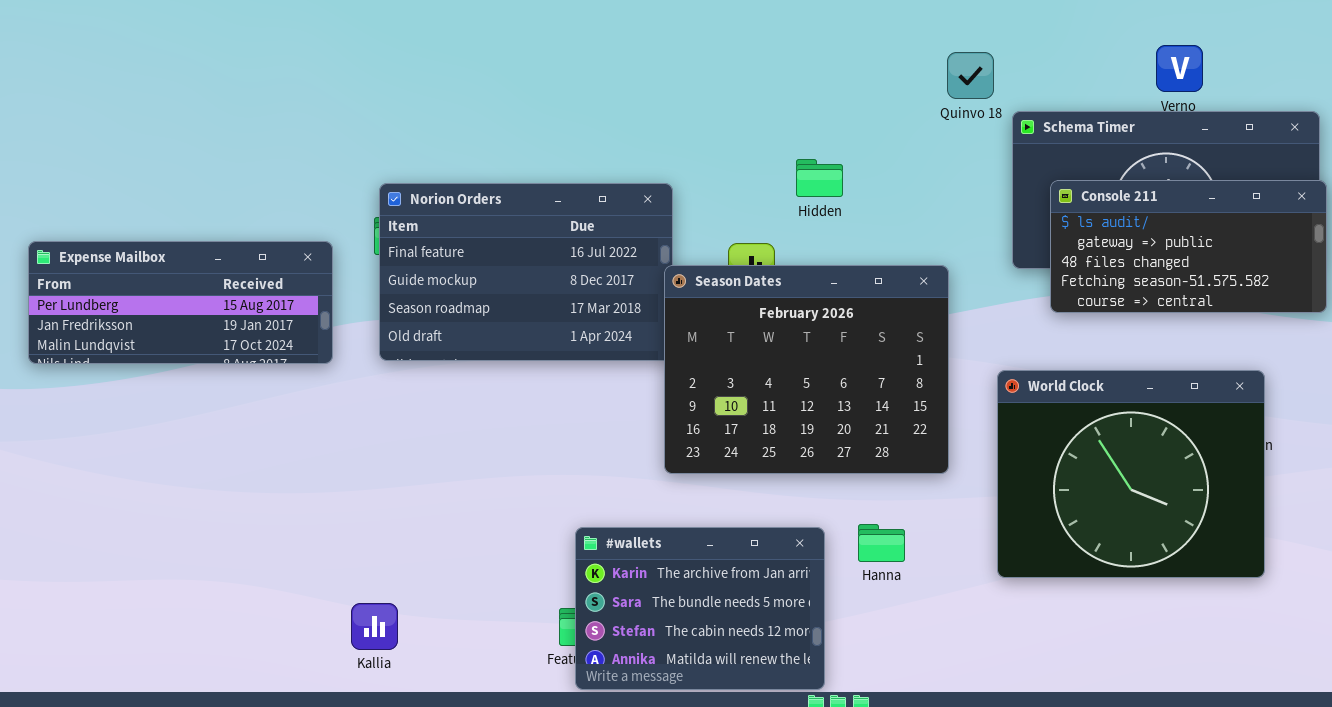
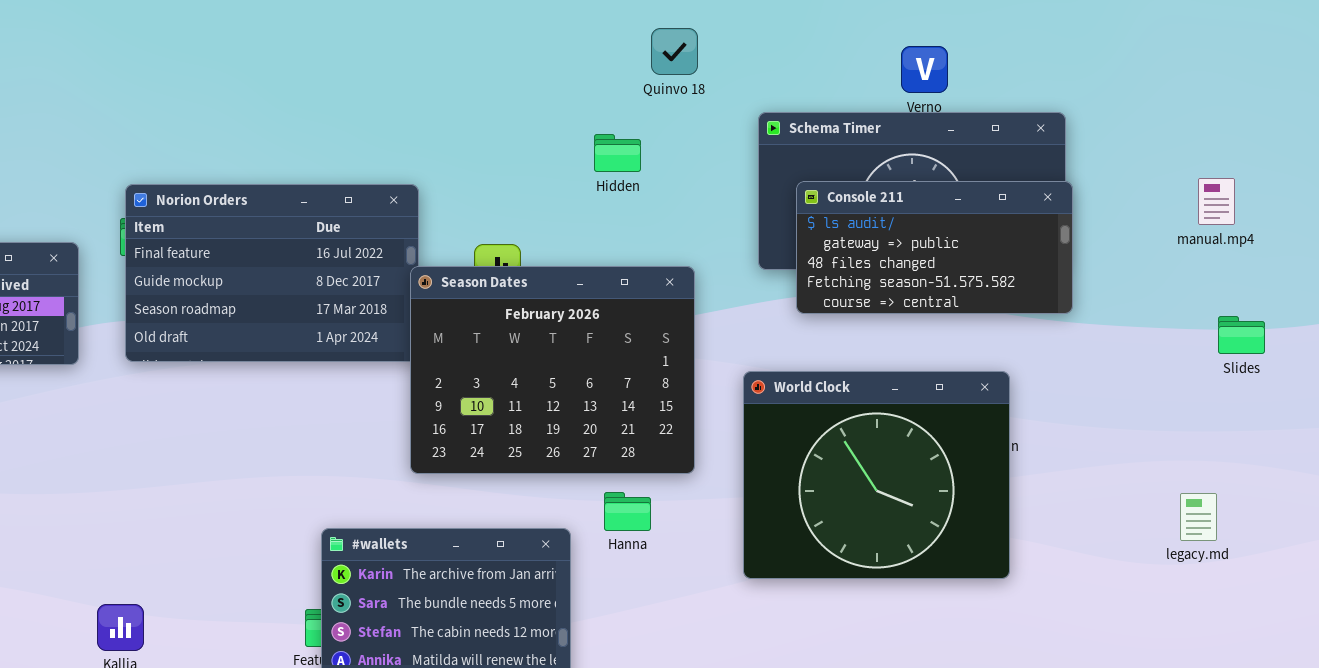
Quinvo 18: [947,52,994,99] -> [651,28,698,75], moved
Hidden: [796,159,843,197] -> [594,134,641,172], moved
Hanna: [858,524,905,562] -> [604,492,651,531], moved

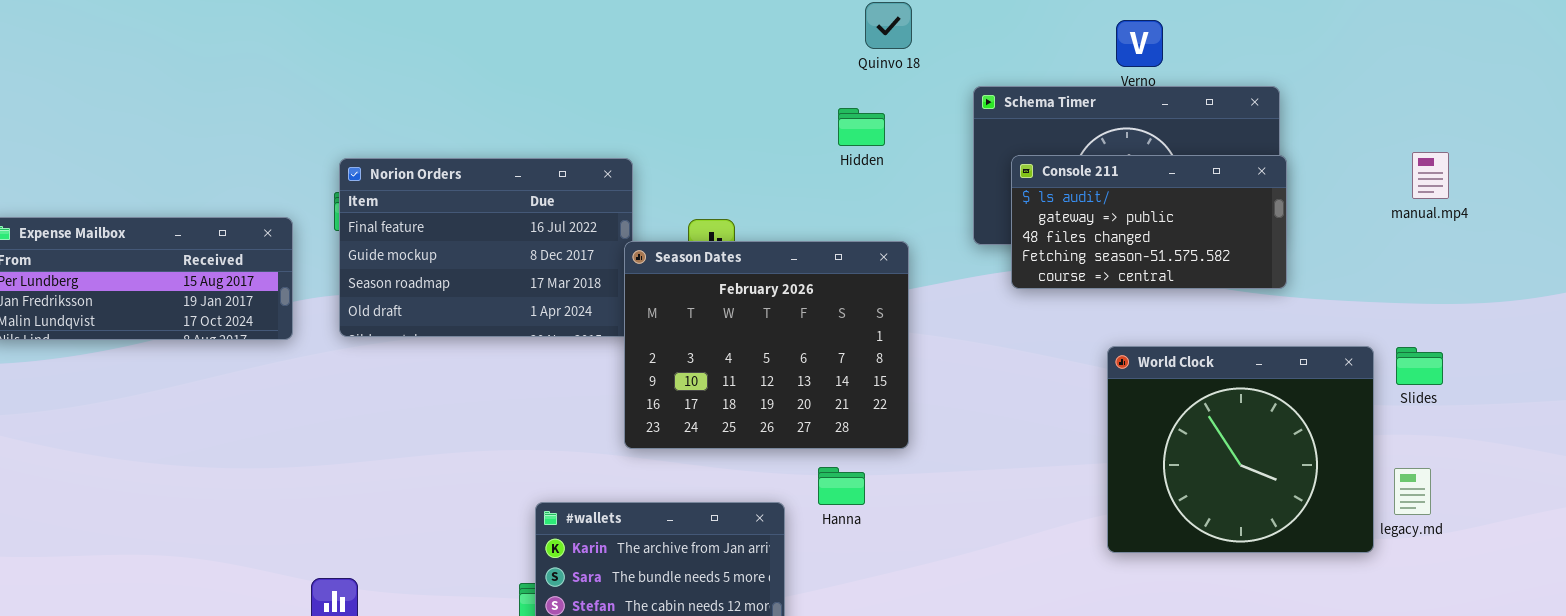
Hidden: [594,134,641,172] -> [838,108,885,146], moved
Slides: [1218,316,1265,354] -> [1396,347,1443,385], moved
World Clock: [743,371,1010,579] -> [1107,346,1374,553], moved

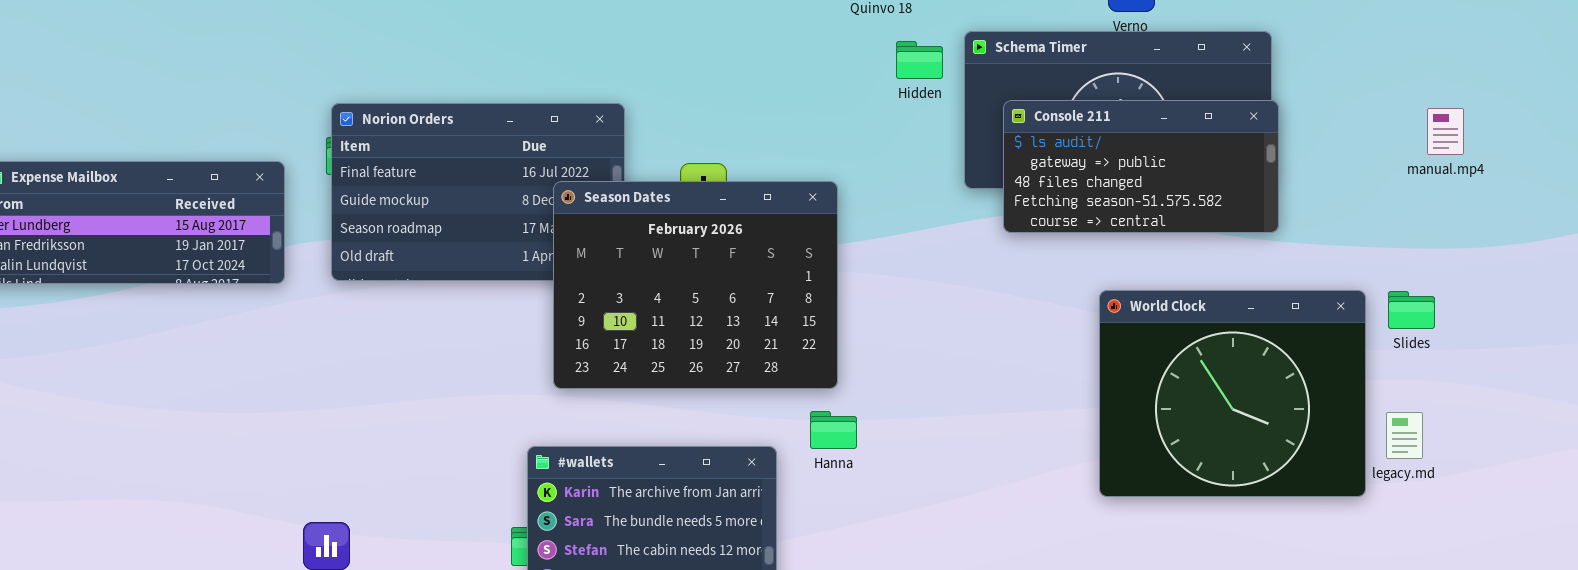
Hidden: [838,108,885,146] -> [896,41,943,79], moved
manual.mp4: [1412,152,1449,199] -> [1427,108,1464,155], moved
Season Dates: [624,241,909,449] -> [553,181,838,389], moved

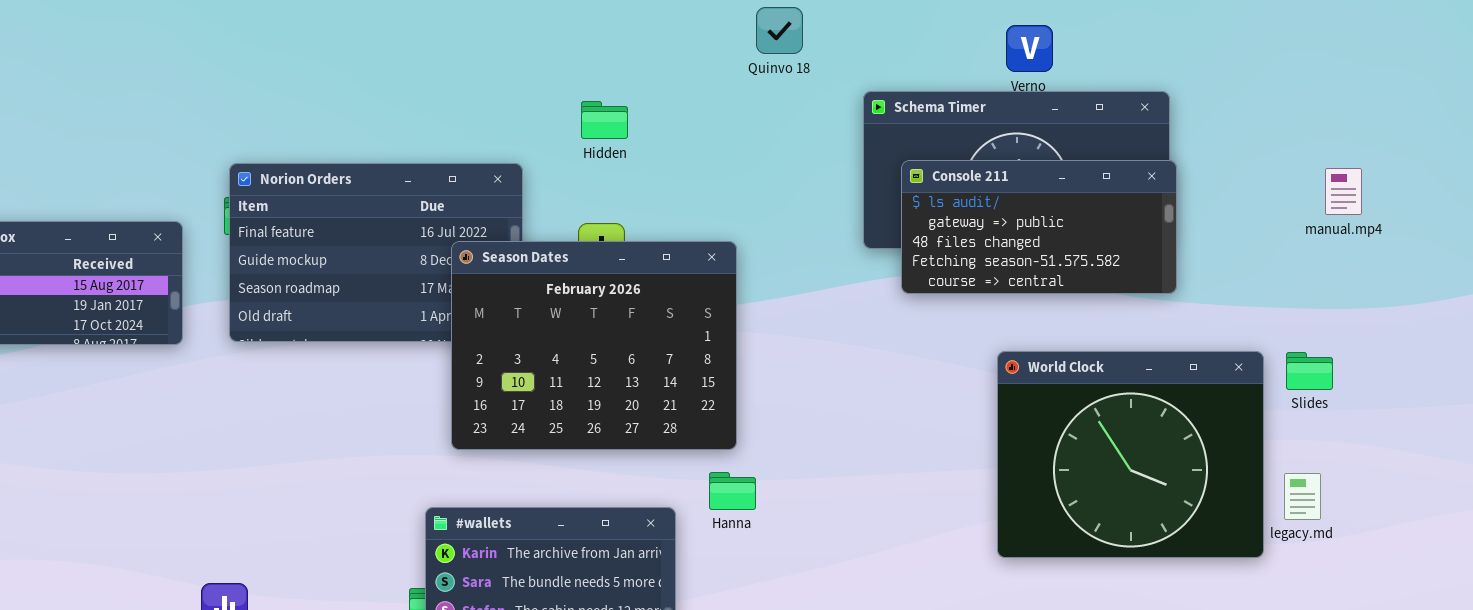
Hidden: [896,41,943,79] -> [581,101,628,139], moved

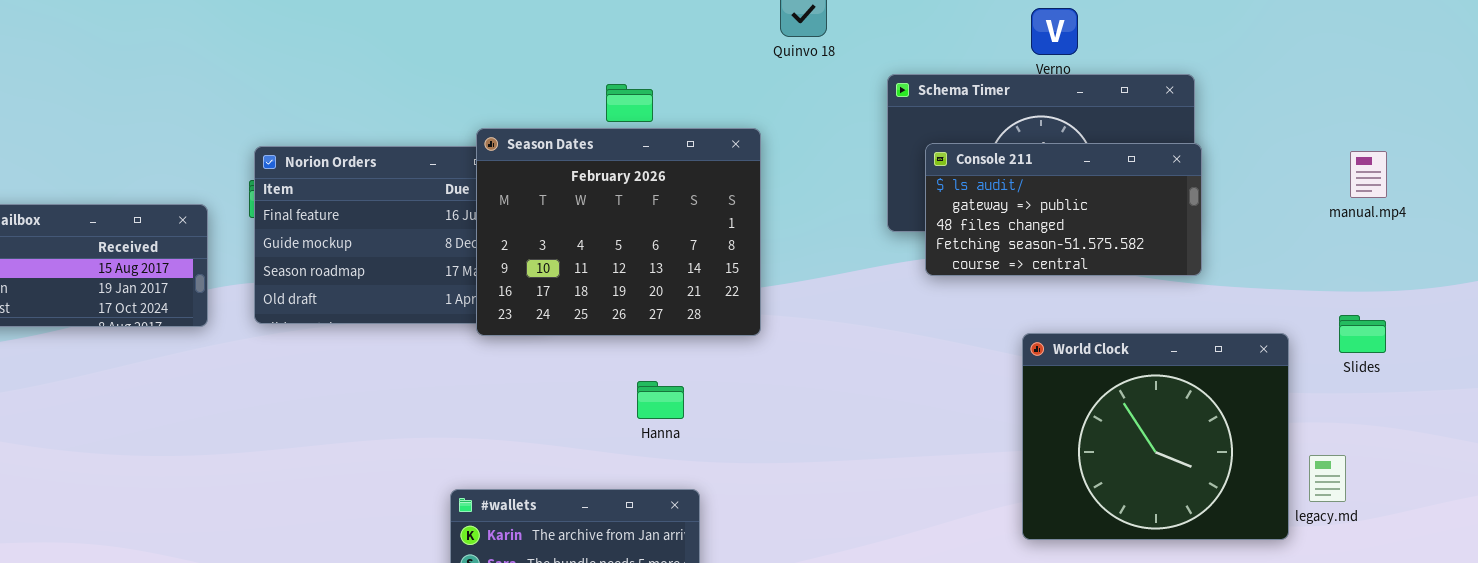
Season Dates: [451,241,737,450] -> [476,128,761,336], moved
Slides: [1286,352,1333,390] -> [1339,315,1386,353], moved
Hanna: [709,472,756,510] -> [637,381,684,419], moved

